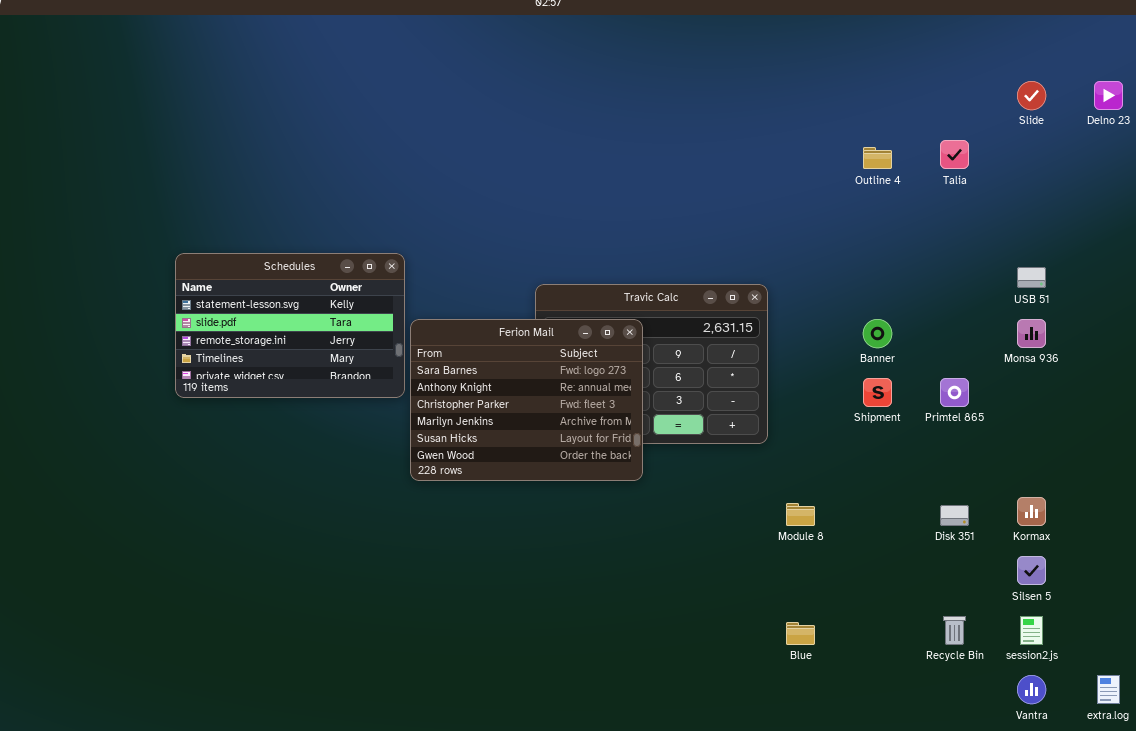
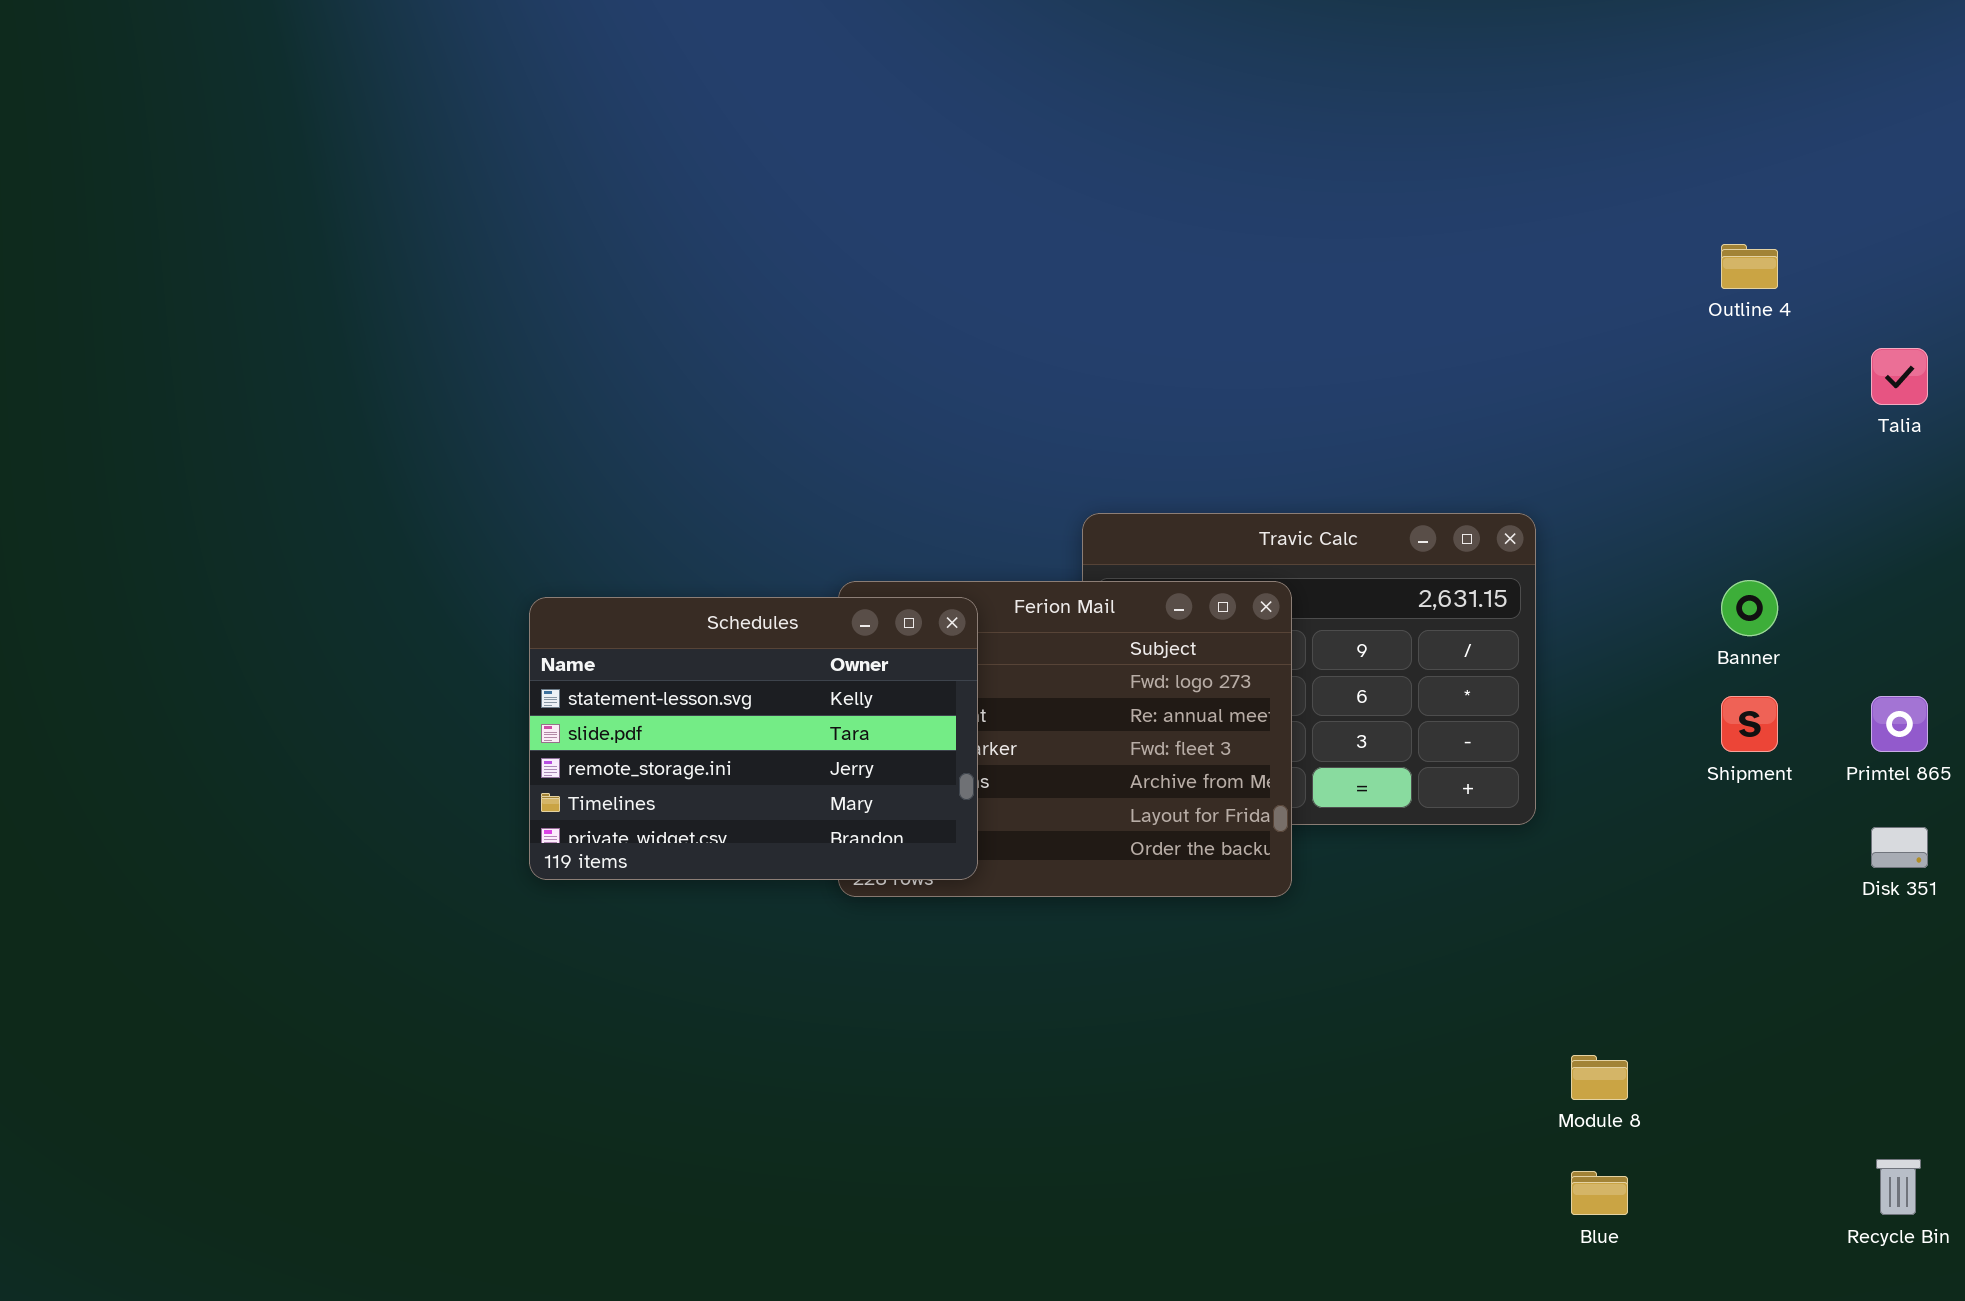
Talia: [940,140,969,169] -> [1871,348,1928,405], moved
Schedules: [175,253,405,398] -> [529,597,978,880], moved
Module 8: [786,503,815,526] -> [1571,1055,1628,1100], moved
Disk 351: [940,505,969,526] -> [1871,827,1928,868], moved

